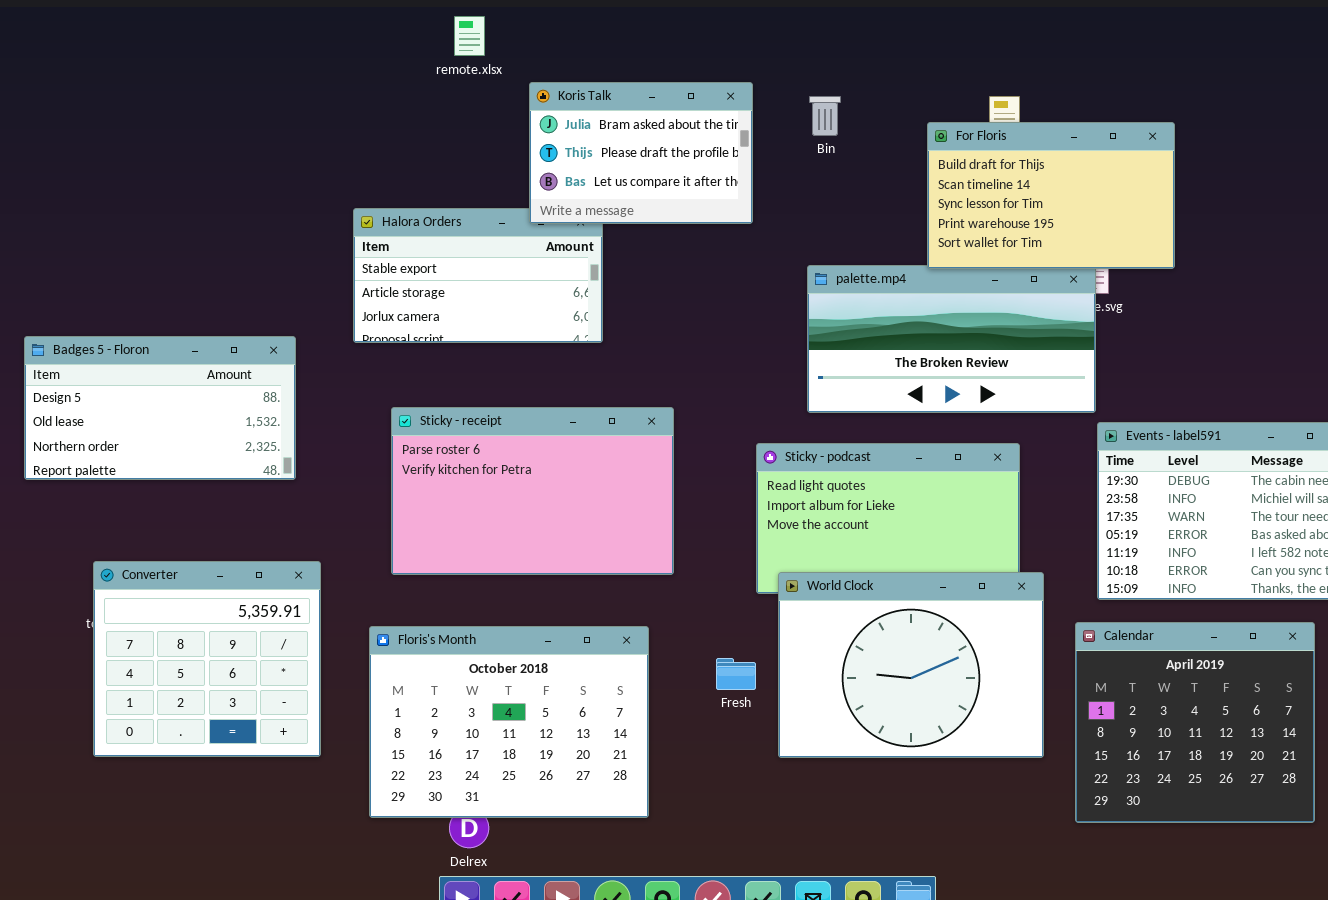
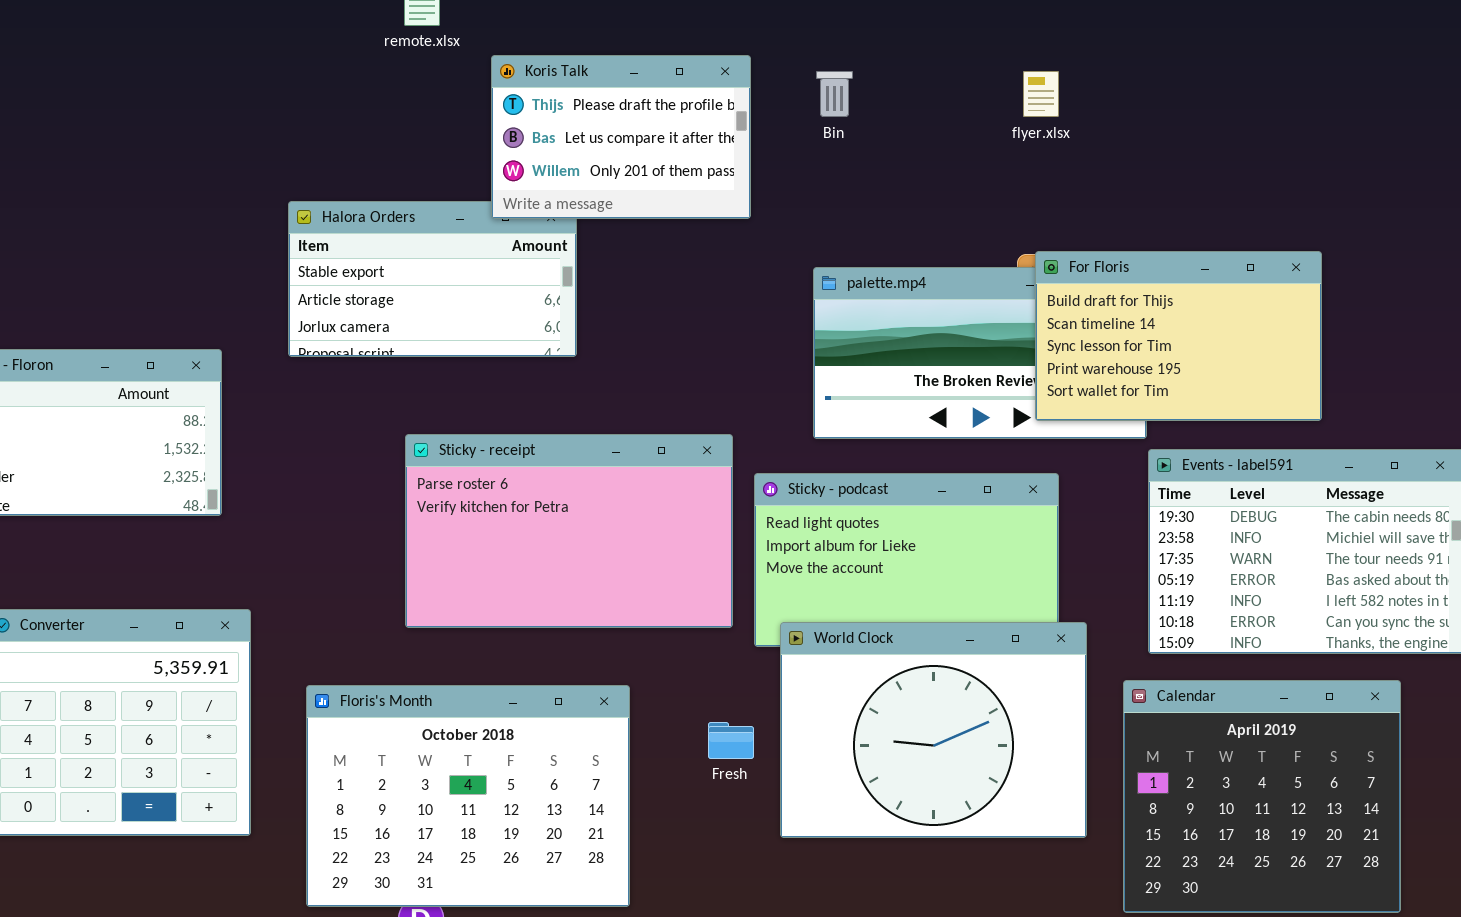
Koris Talk: [529,82,753,224] -> [491,55,751,219], scrolled down 1 row
For Floris: [927,122,1175,269] -> [1035,251,1322,421], moved
Sticky - receipt: [391,407,674,575] -> [405,434,733,628], moved

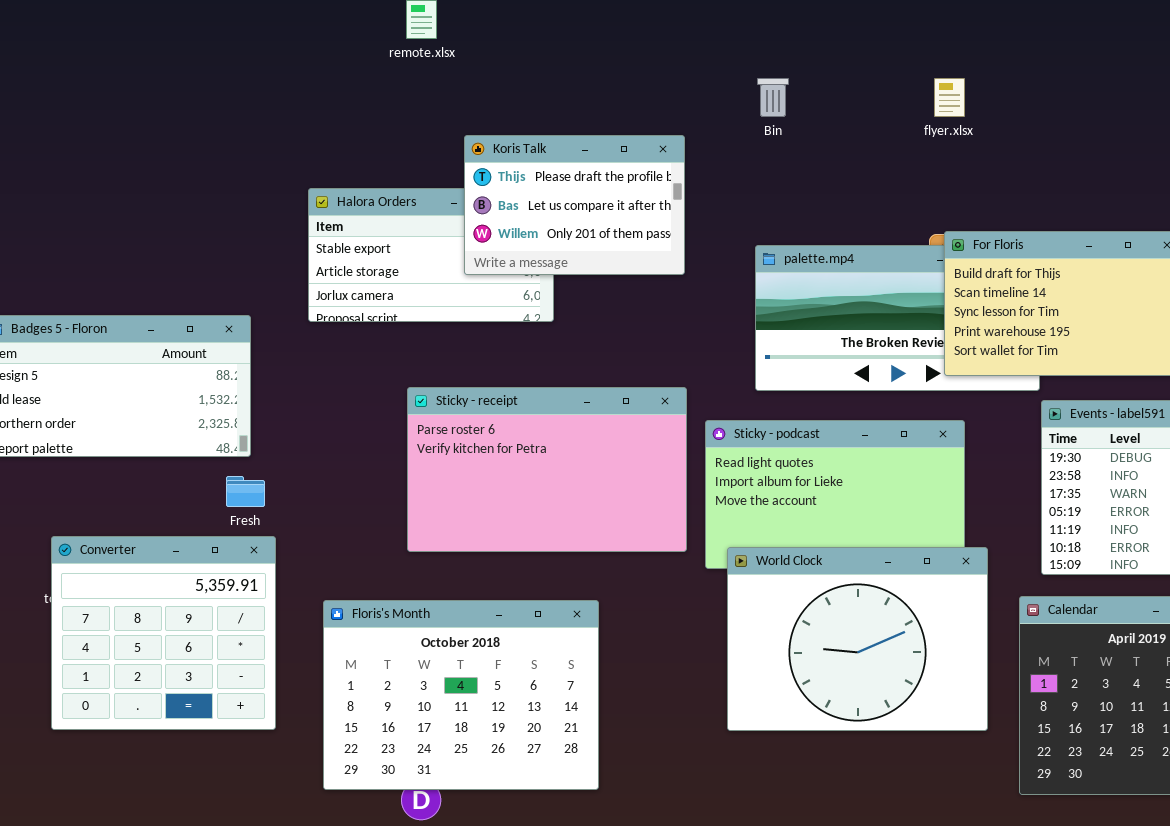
Koris Talk: [491,55,751,219] -> [464,135,685,275], moved
Fresh: [708,722,754,759] -> [226,476,265,507], moved

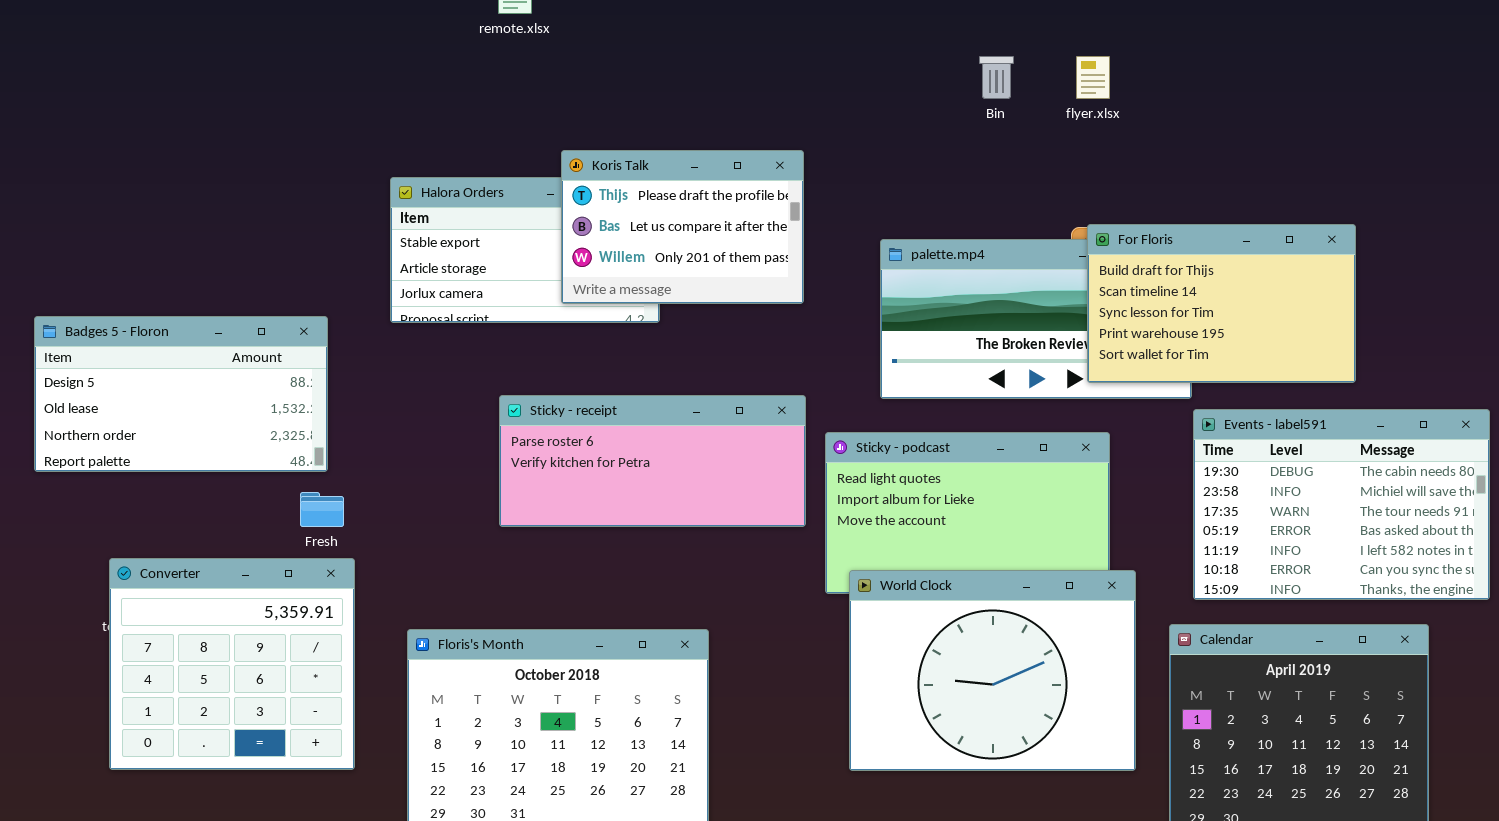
Bin: [757,78,789,117] -> [979,56,1014,99], moved
Koris Talk: [464,135,685,275] -> [561,150,804,304], moved
Sticky - receipt: [407,387,687,552] -> [499,395,806,527], resized

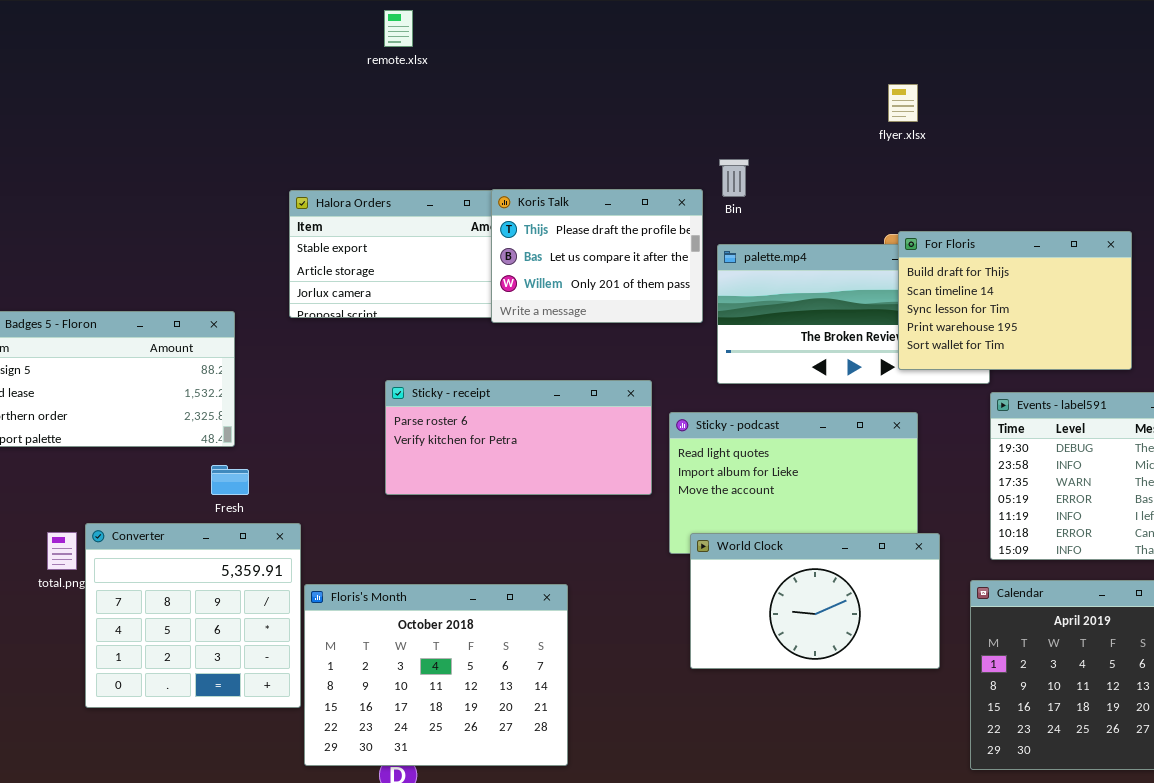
Bin: [979,56,1014,99] -> [719,159,749,197], moved
Koris Talk: [561,150,804,304] -> [491,189,703,323], moved
Converter: [109,558,355,770] -> [85,523,301,708], moved
World Clock: [849,570,1136,771] -> [690,533,940,669], resized

